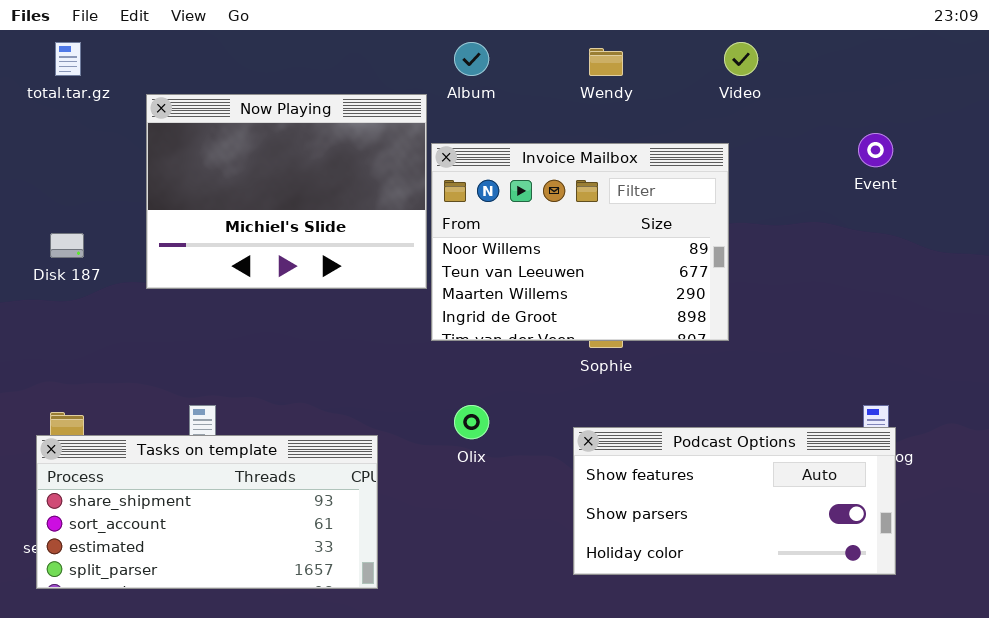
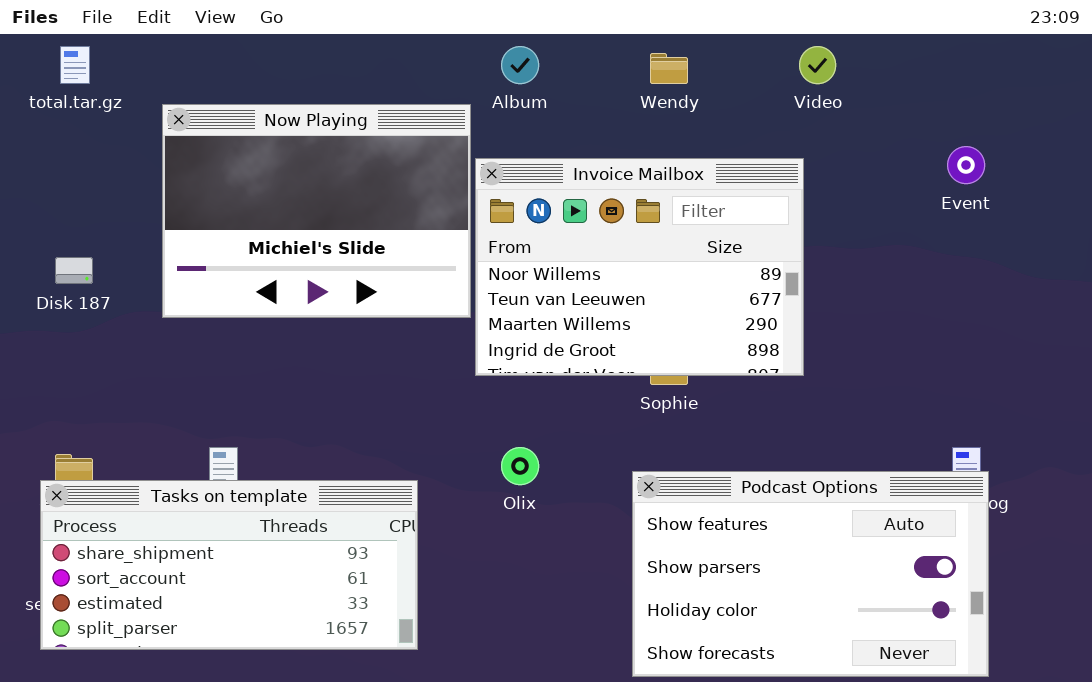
Podcast Options: [573,427,896,575] -> [632,471,989,677], resized

